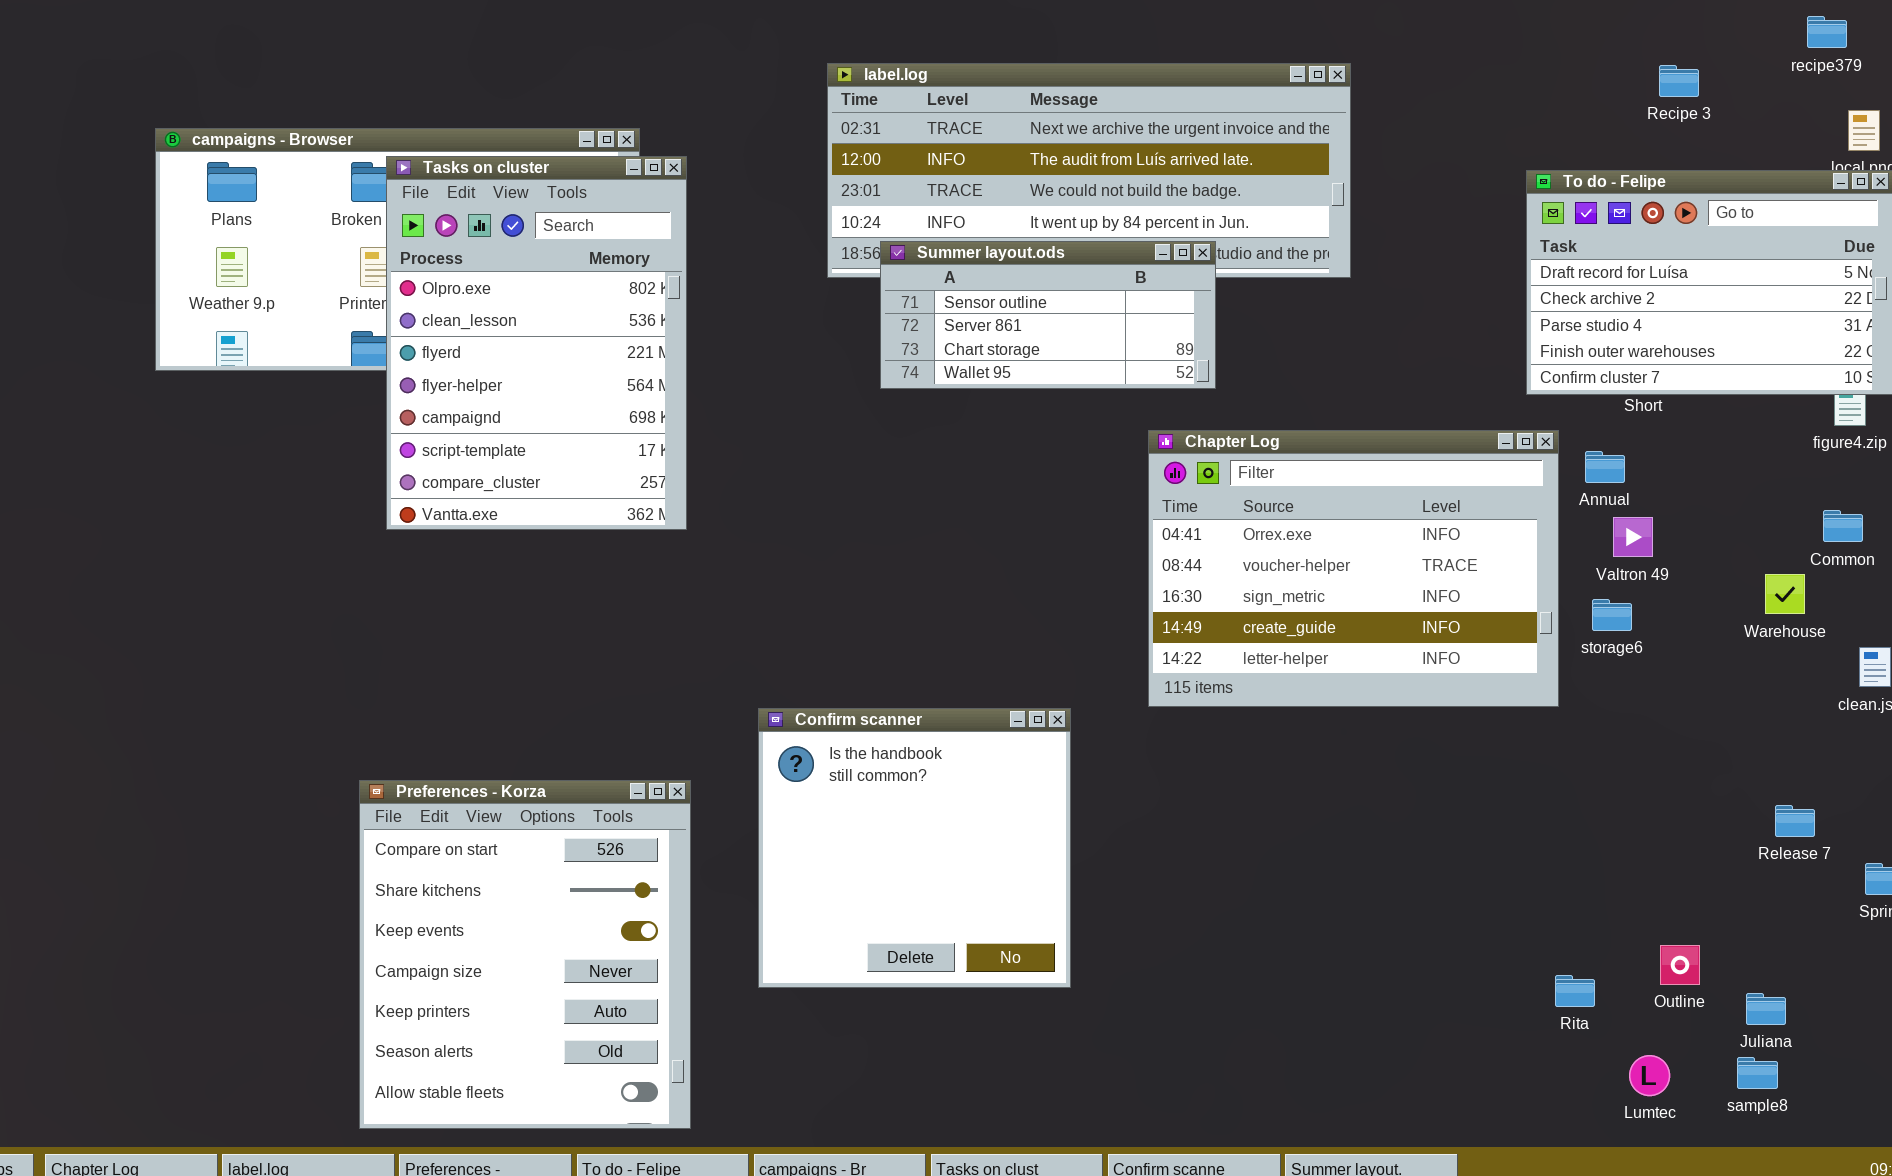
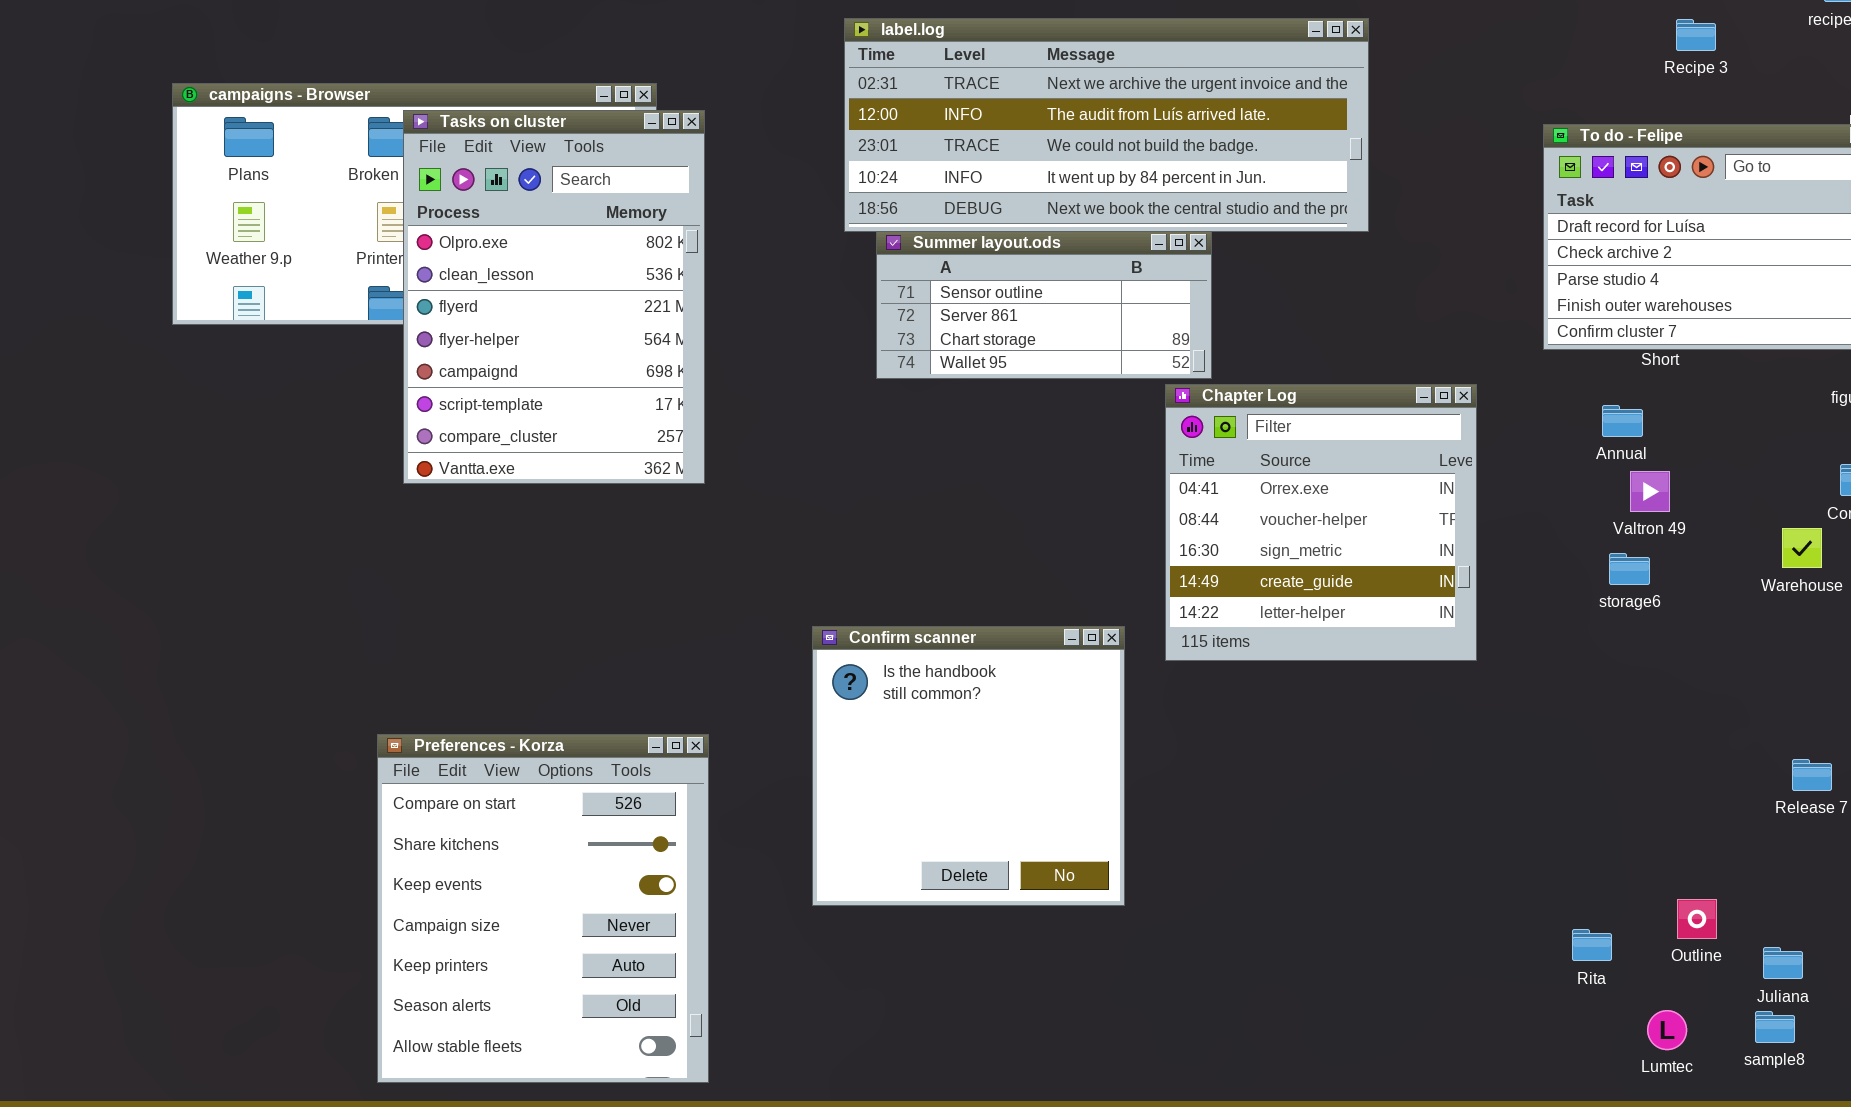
Summer layout.ods: [880,241,1216,389] -> [876,231,1212,379], moved
Chapter Log: [1148,430,1559,707] -> [1165,384,1477,661], resized
Confirm scanner: [758,708,1071,988] -> [812,626,1125,906], moved

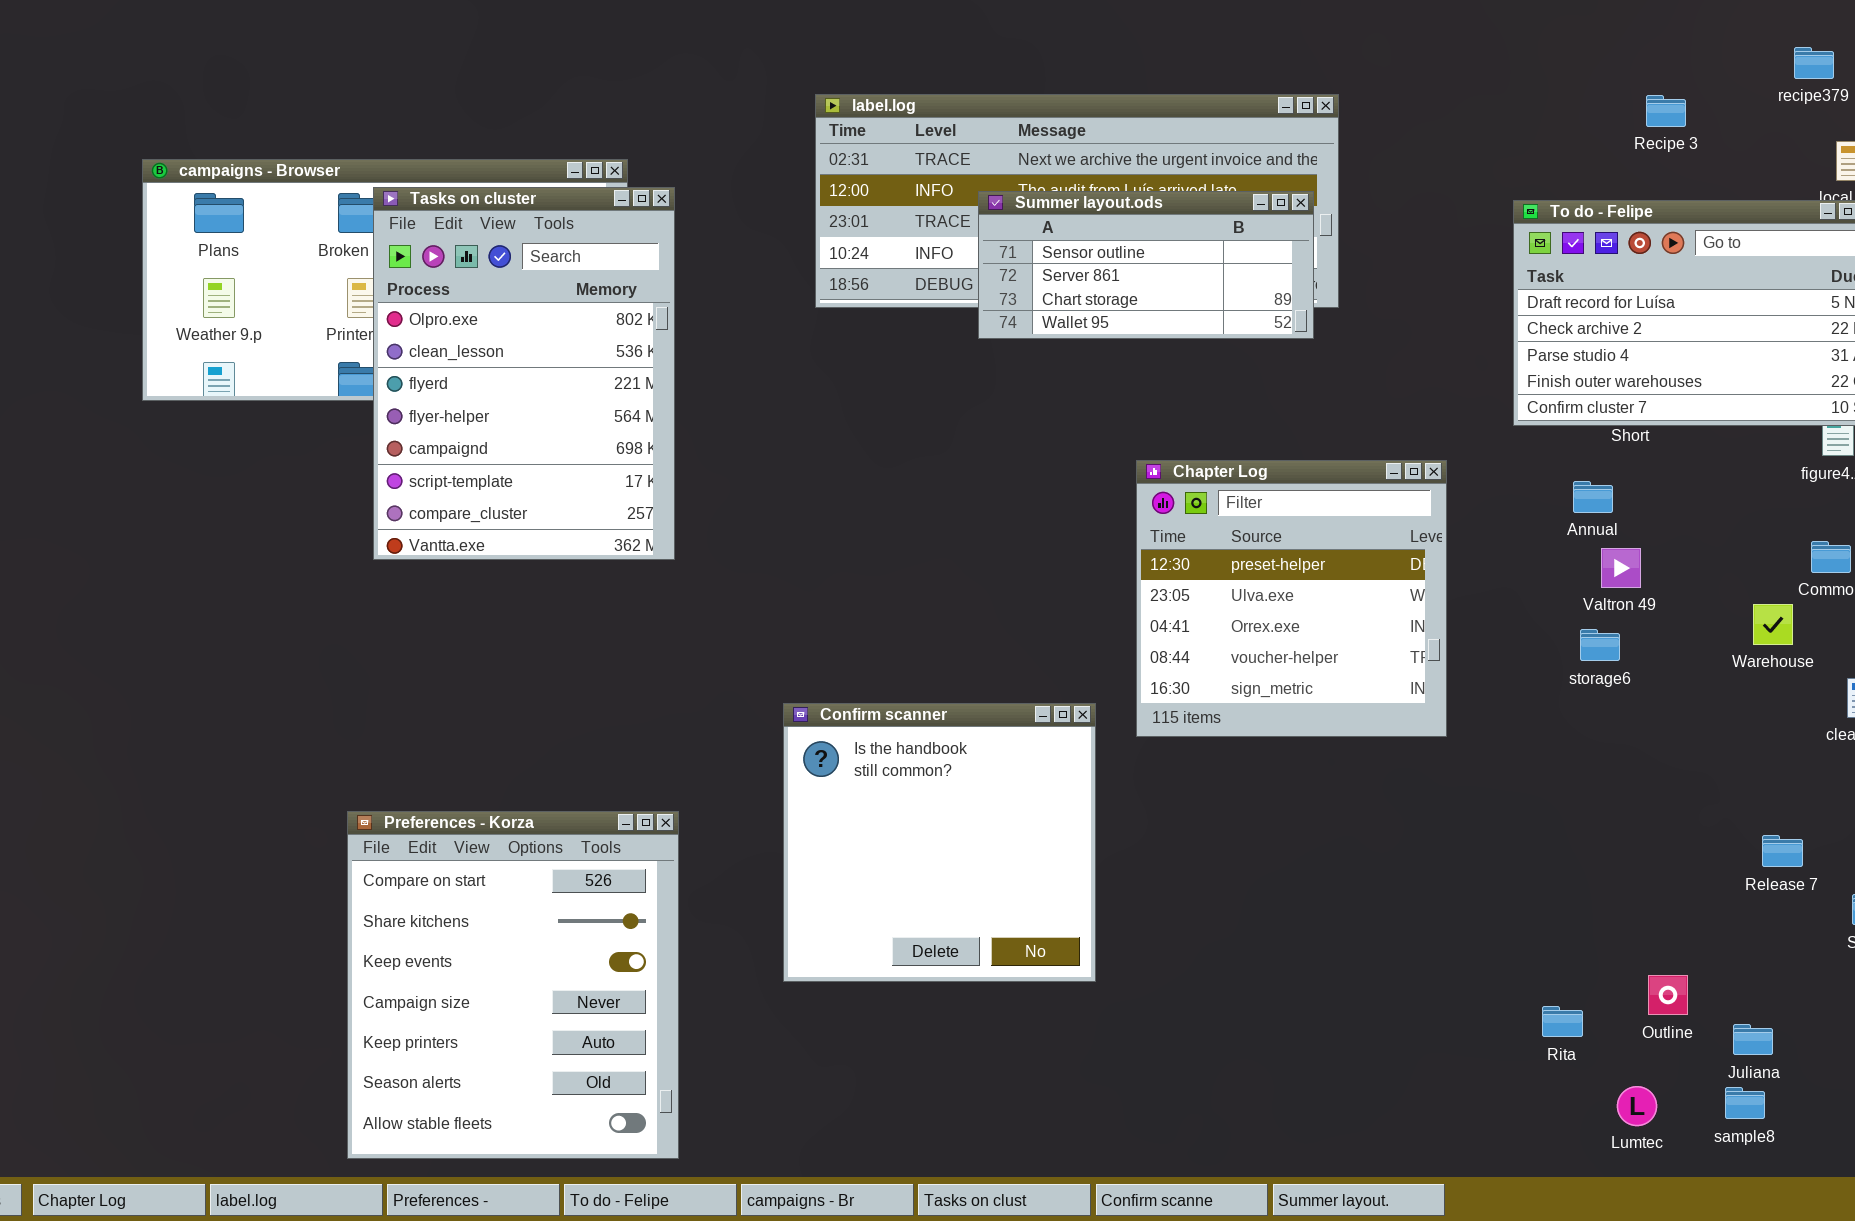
Summer layout.ods: [876,231,1212,379] -> [978,191,1314,339], moved
Chapter Log: [1165,384,1477,661] -> [1136,460,1447,737], scrolled up 2 rows

